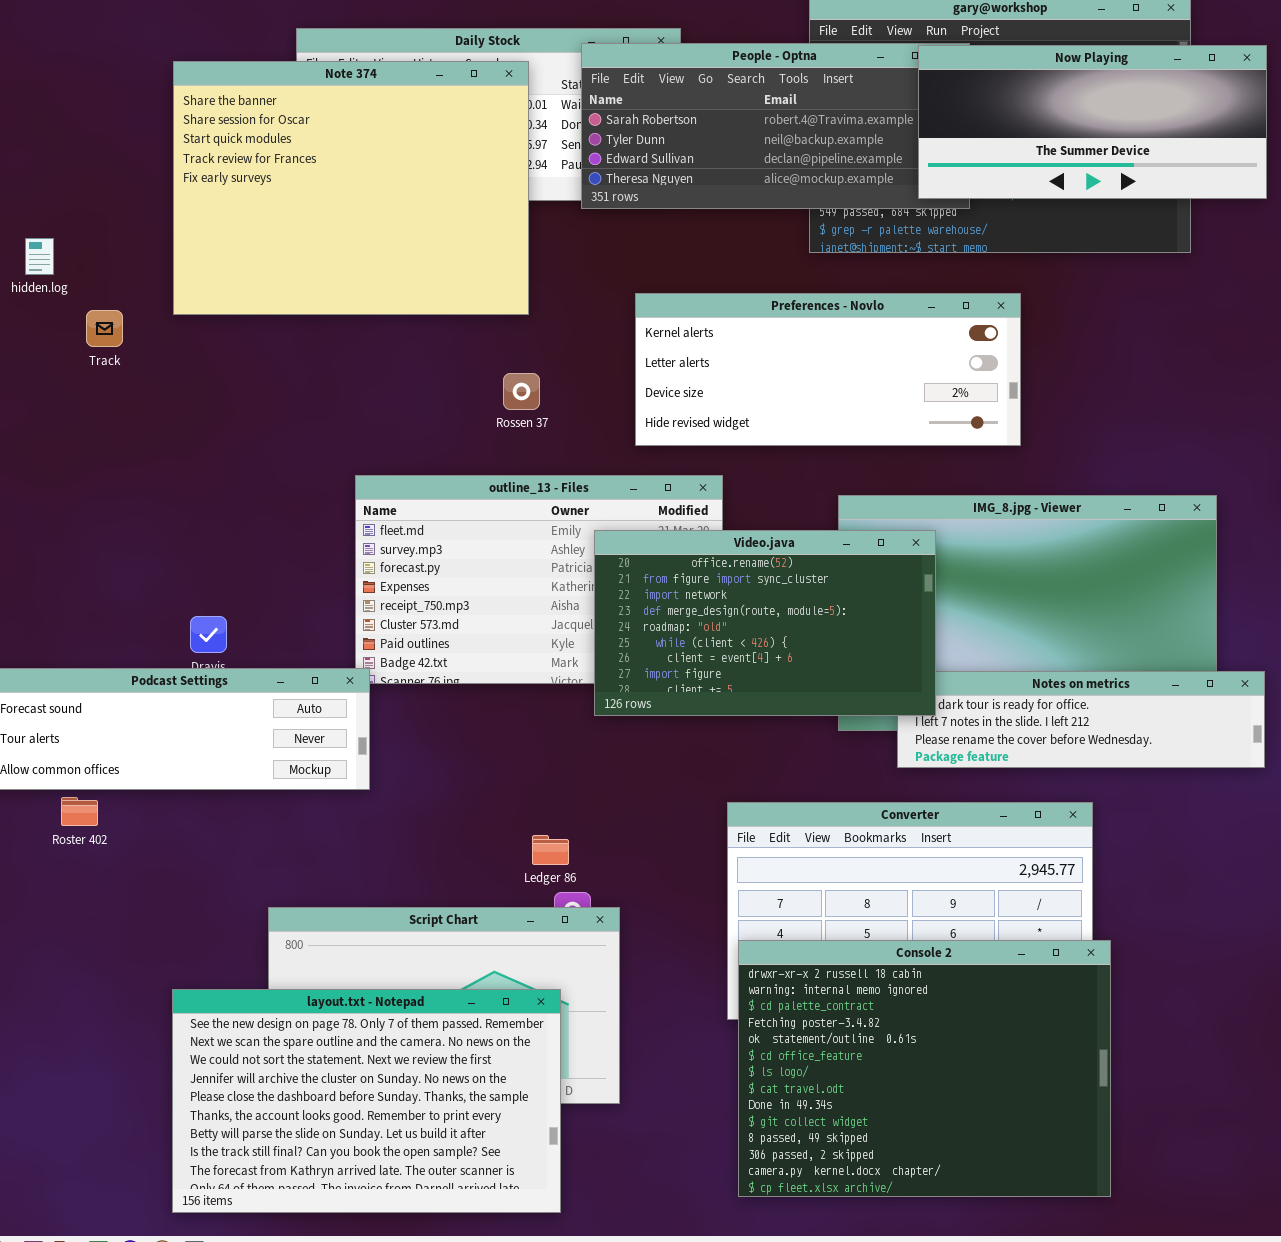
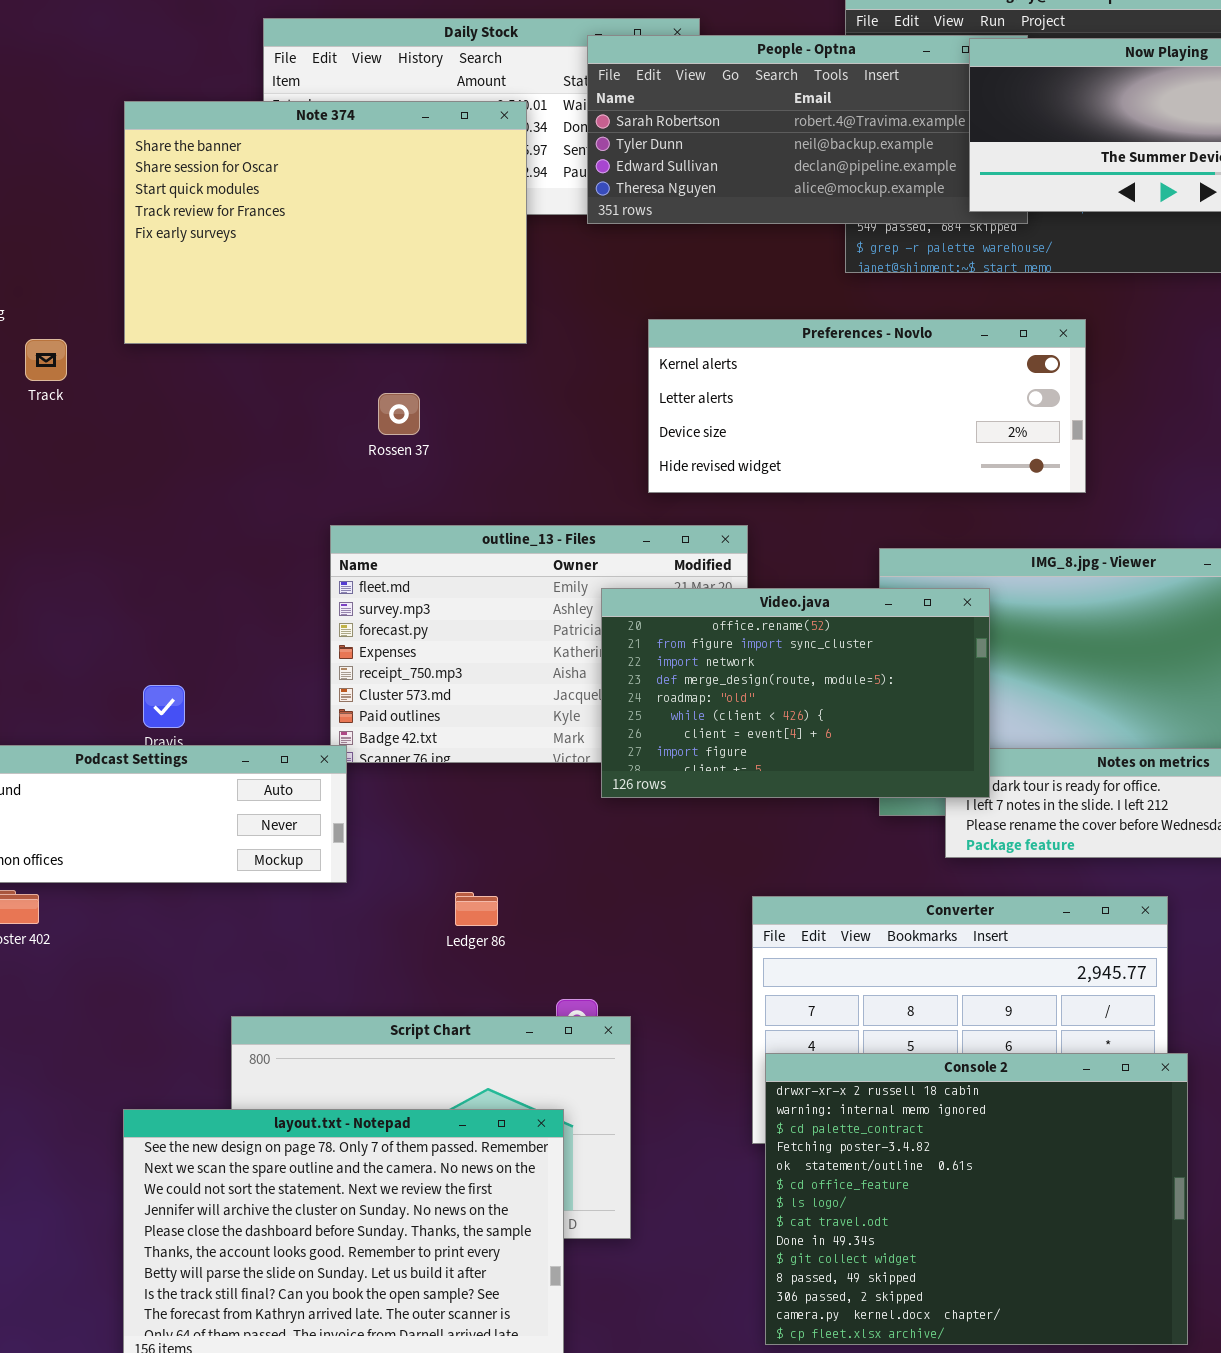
Note 374: [173,61,529,315] -> [124,101,527,344], resized
Rossen 37: [503,373,540,410] -> [378,393,420,435], moved
Ledger 86: [532,835,569,865] -> [455,892,498,926], moved

